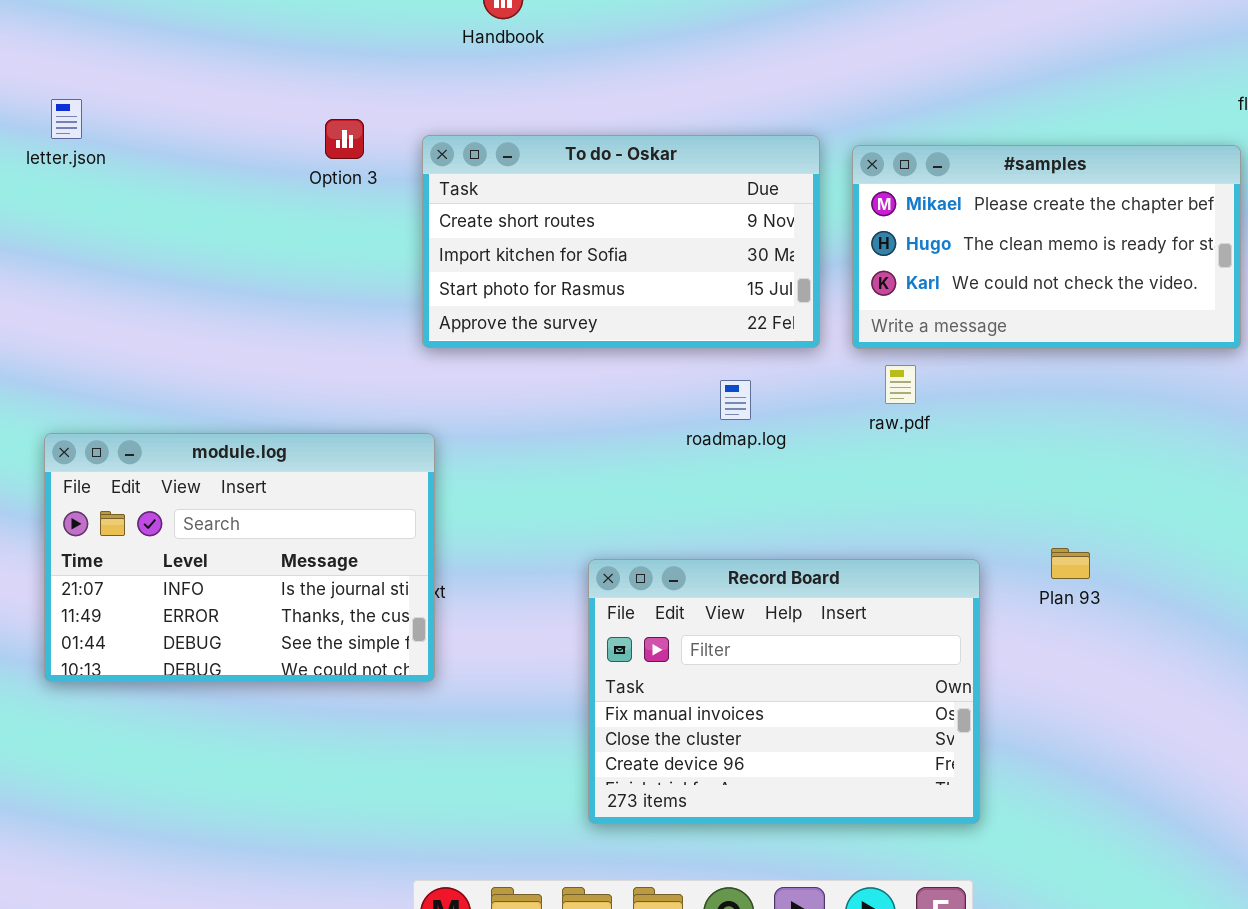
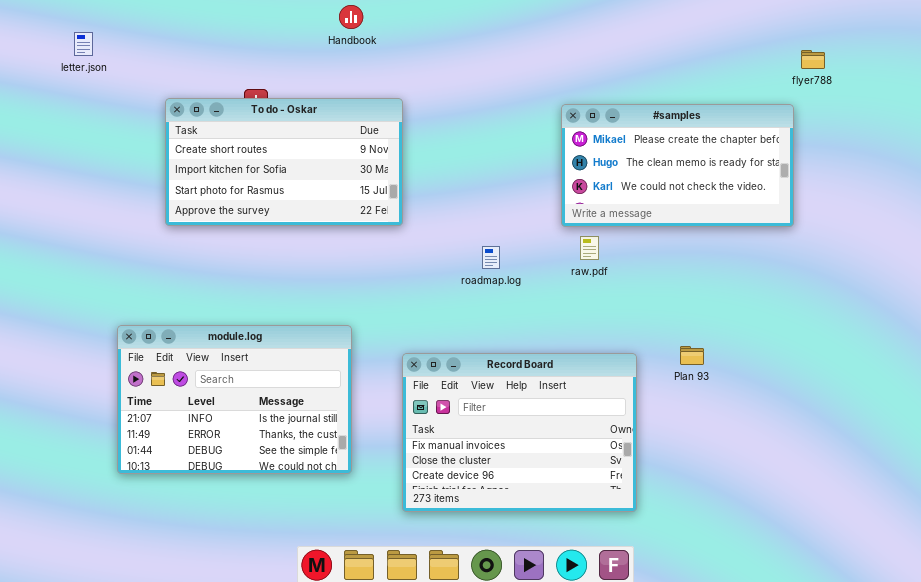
letter.json: [51,99,82,139] -> [74,32,93,56], moved
To do - Oskar: [422,135,820,348] -> [165,98,403,226], moved
module.log: [44,433,435,682] -> [117,325,352,474], moved

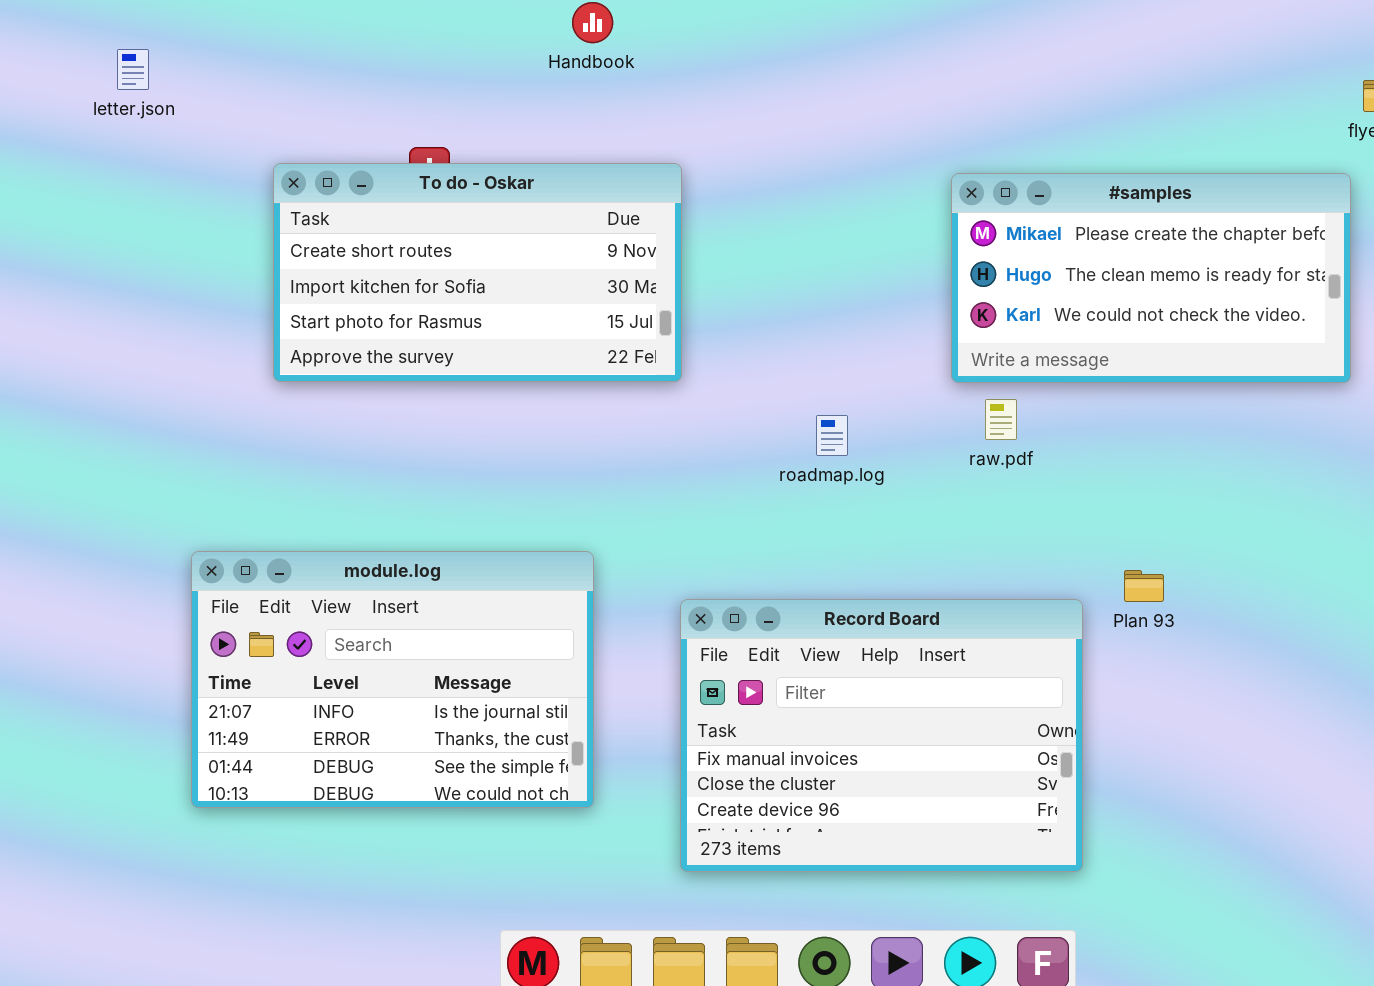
Plan 93: [680,346,704,365] -> [1124,570,1164,602], moved

